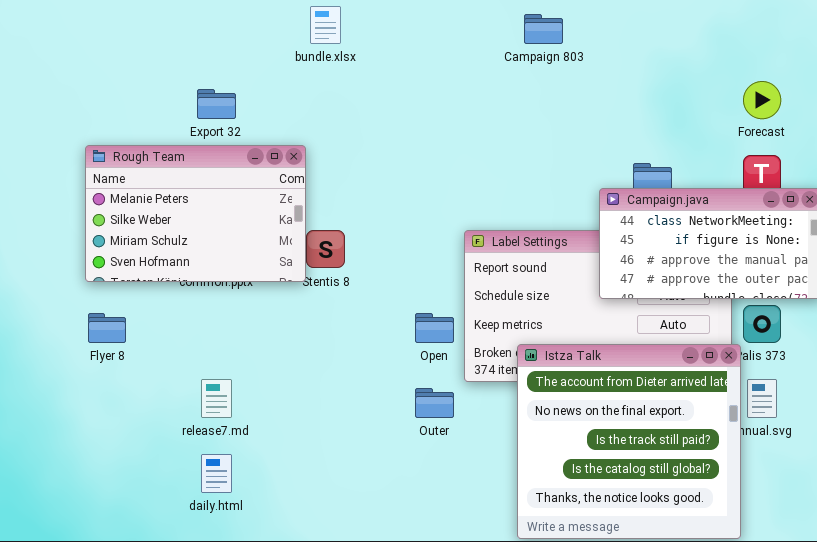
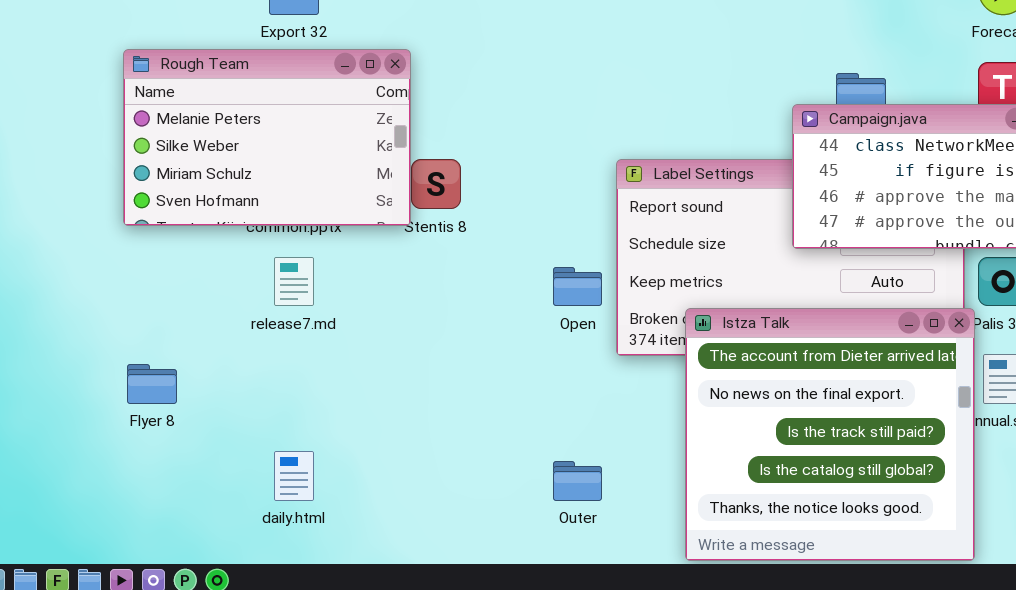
Flyer 8: [88,313,126,343] -> [127,364,177,404], moved
release7.md: [201,379,232,418] -> [274,257,314,306], moved
Outer: [415,388,454,418] -> [553,461,602,501], moved

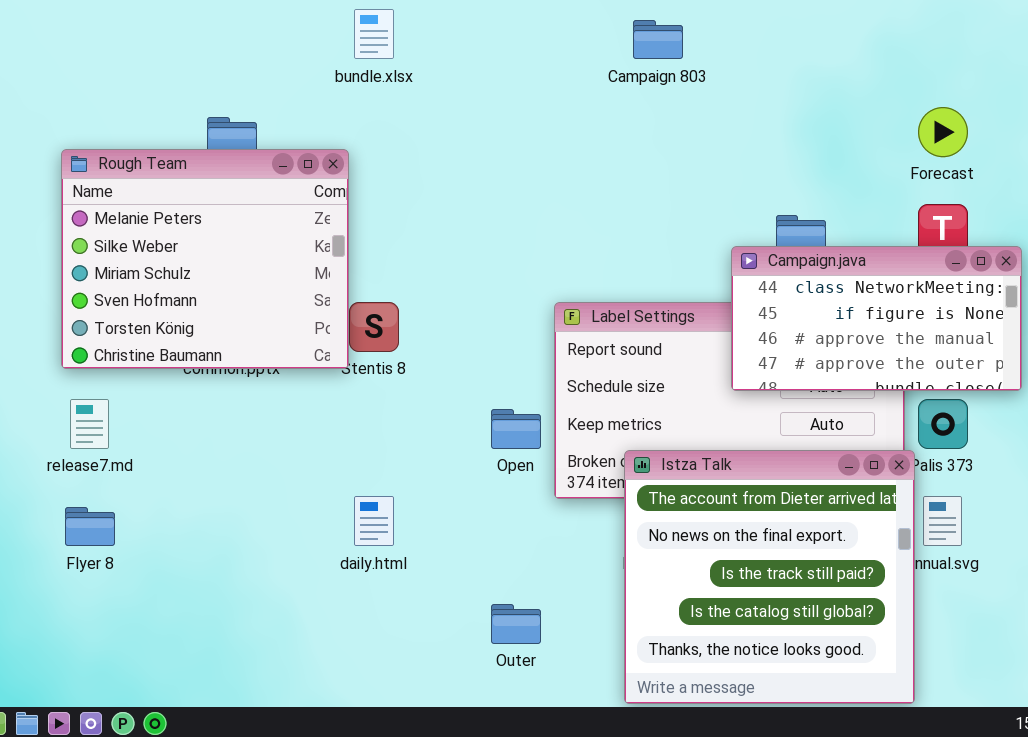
Rough Team: [123,49,411,226] -> [61,149,349,369], resized
release7.md: [274,257,314,306] -> [70,399,109,449], moved
daily.html: [274,451,314,501] -> [354,496,394,546], moved

